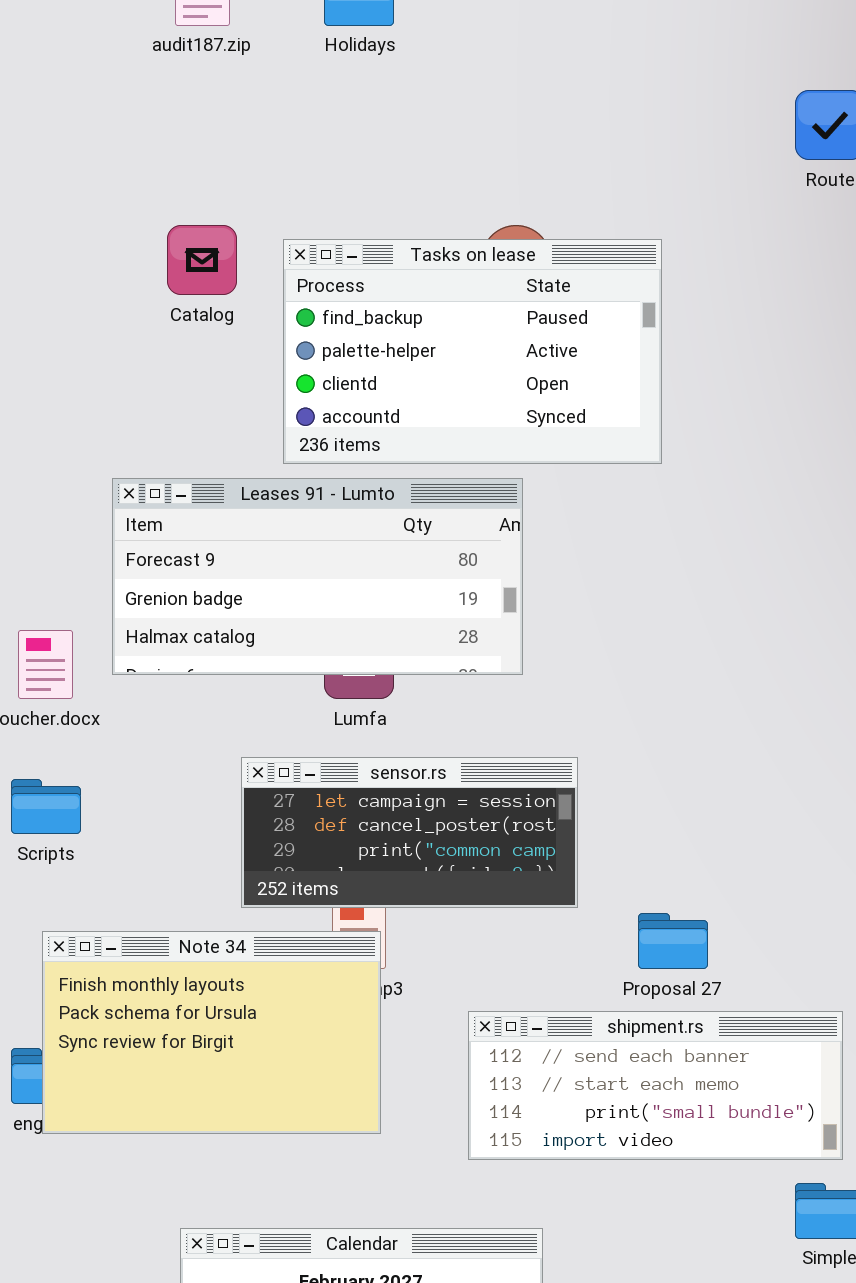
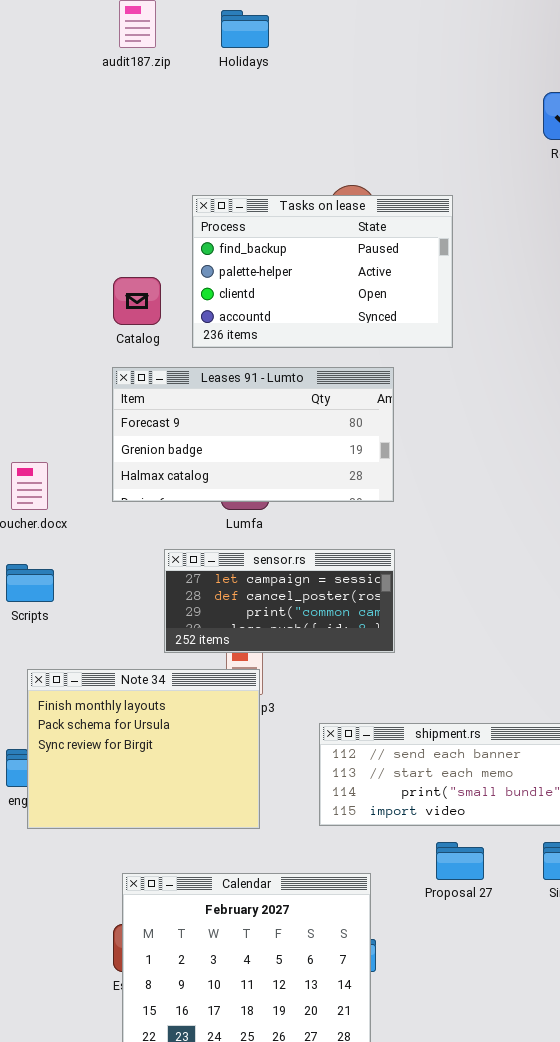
Catalog: [167,225,237,295] -> [113,277,161,325], moved
Leases 91 - Lumto: [112,478,523,675] -> [112,367,394,502], moved
Proposal 27: [638,913,708,969] -> [436,842,484,880], moved
Note 34: [42,931,381,1134] -> [27,669,260,829], resized

